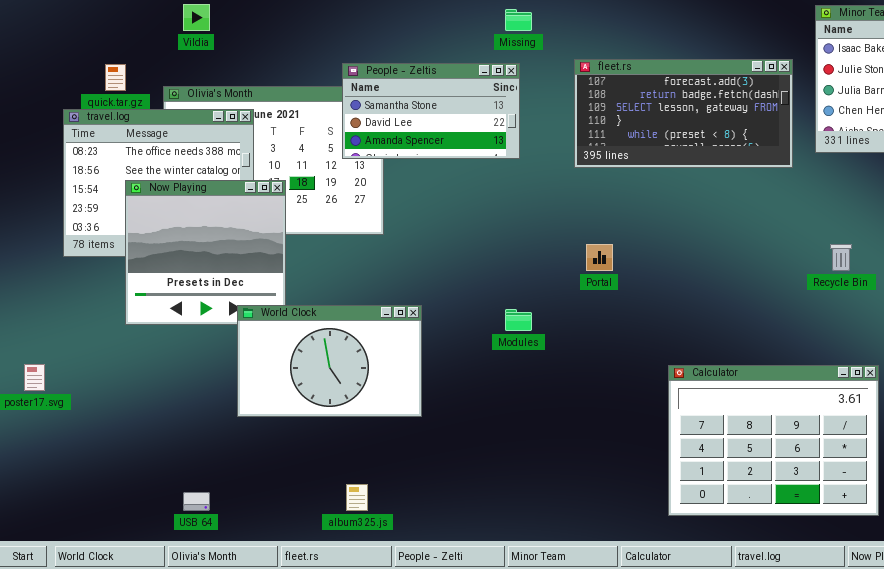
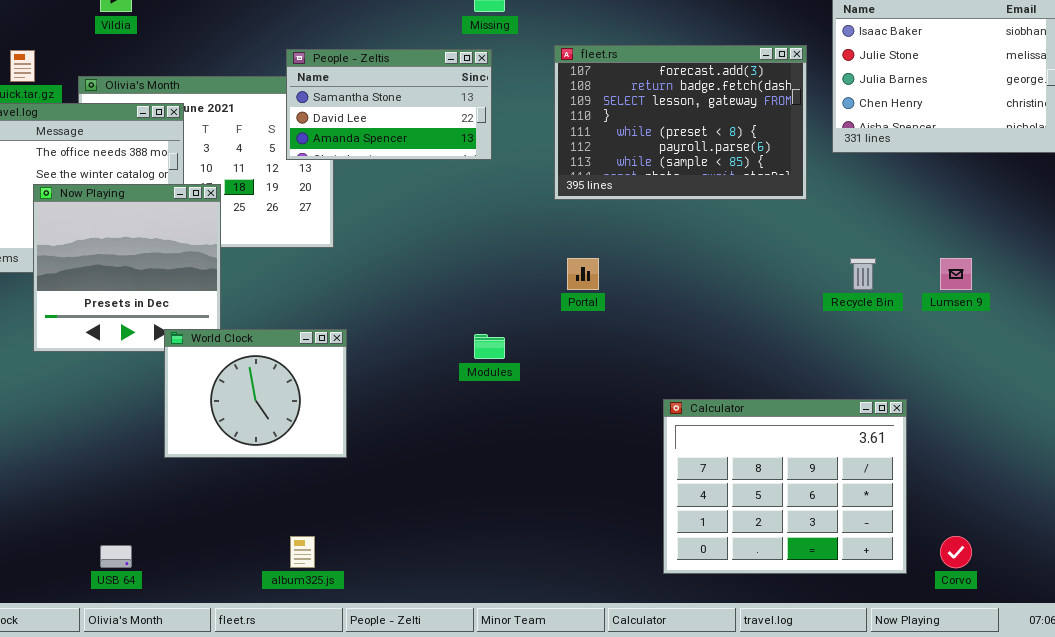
fleet.rs: [574,59,793,168] -> [554,45,807,200], resized
World Clock: [237,305,422,417] -> [164,329,347,458], resized

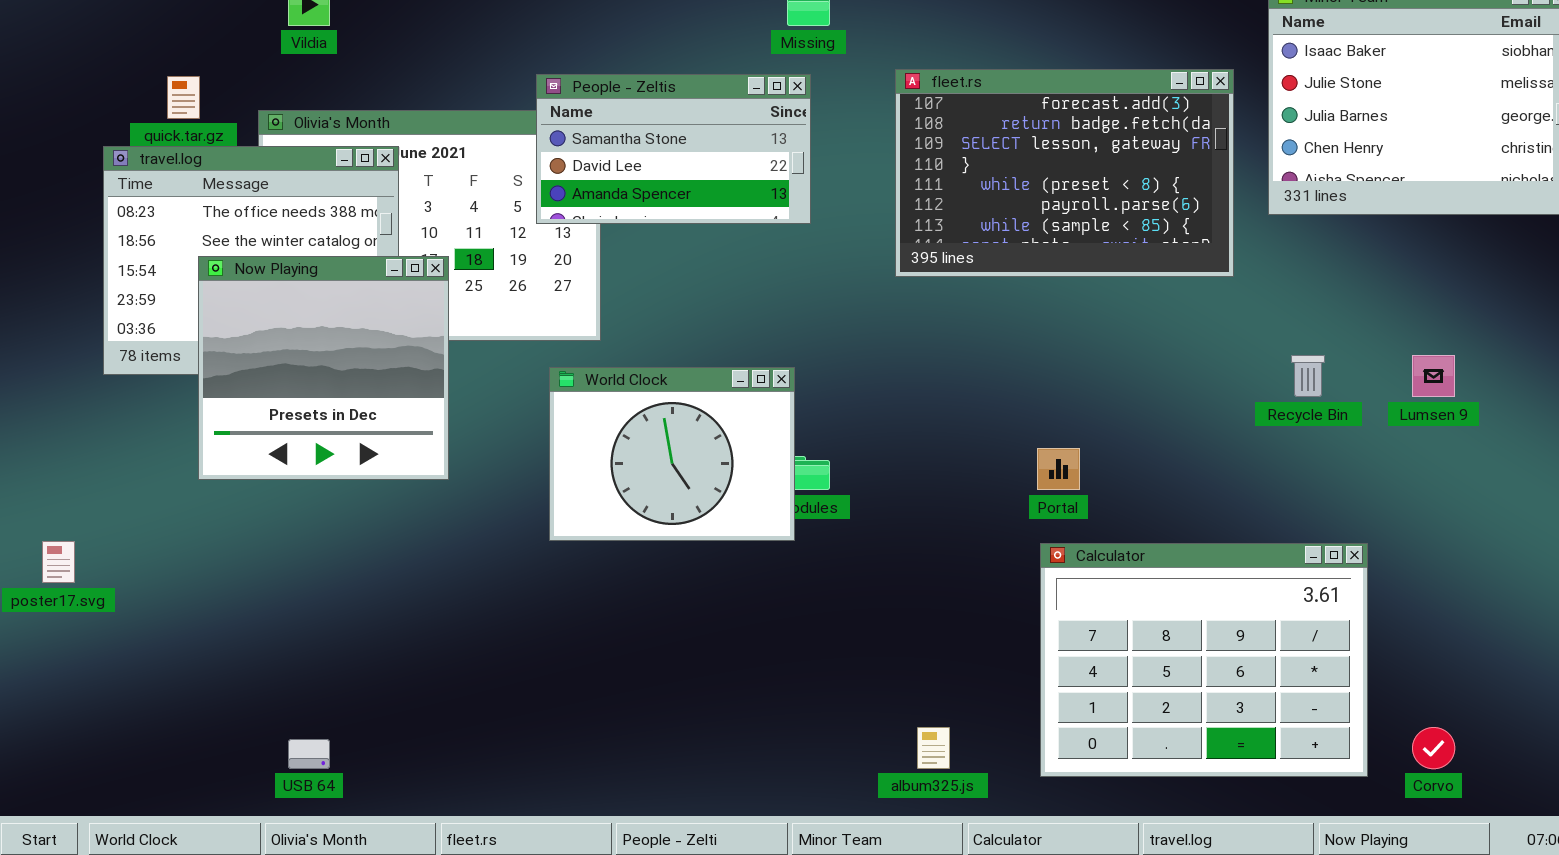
Portal: [567,258,599,290] -> [1037,448,1080,490], moved
World Clock: [164,329,347,458] -> [549,367,795,541], moved
album325.js: [290,536,315,568] -> [917,727,950,769], moved

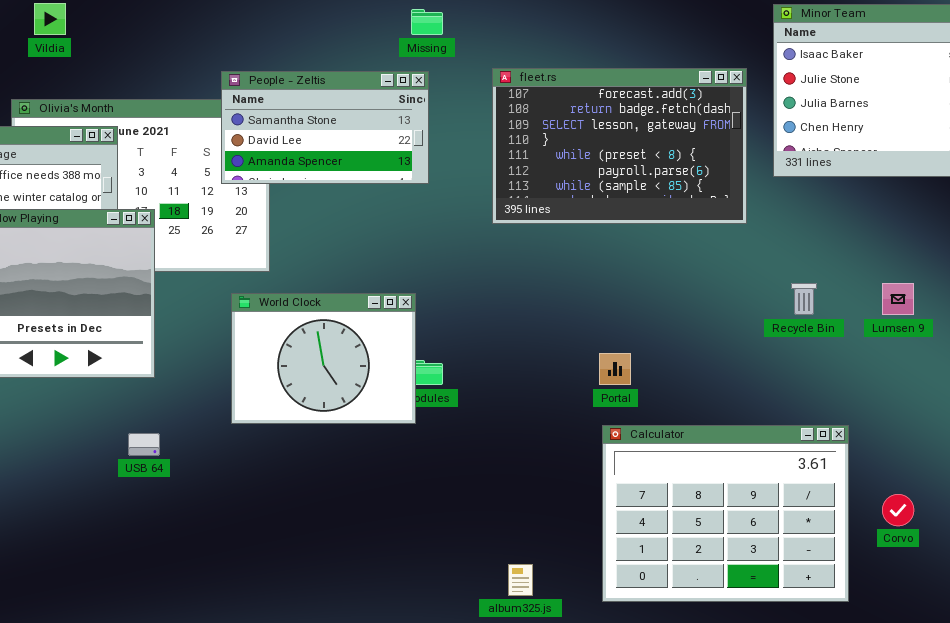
Corvo: [1412,727,1455,769] -> [882,494,914,526], moved
USB 64: [288,739,330,769] -> [128,433,160,456], moved

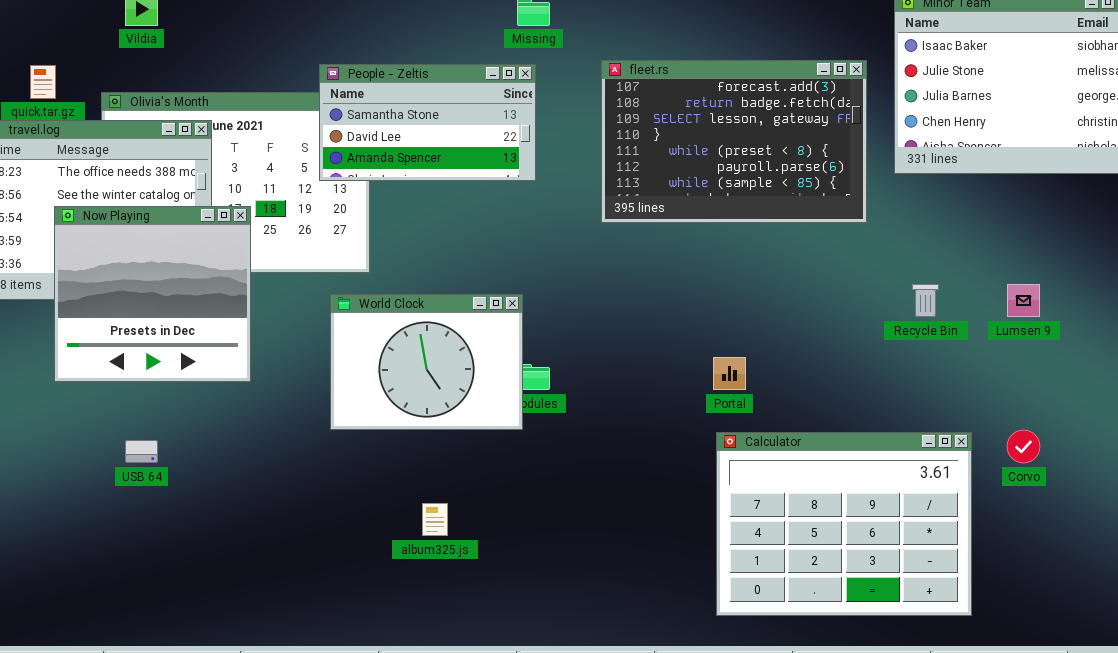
USB 64: [128,433,160,456] -> [125,440,158,463], moved
Corvo: [882,494,914,526] -> [1007,430,1040,463], moved
album325.js: [508,564,533,596] -> [422,503,448,536], moved

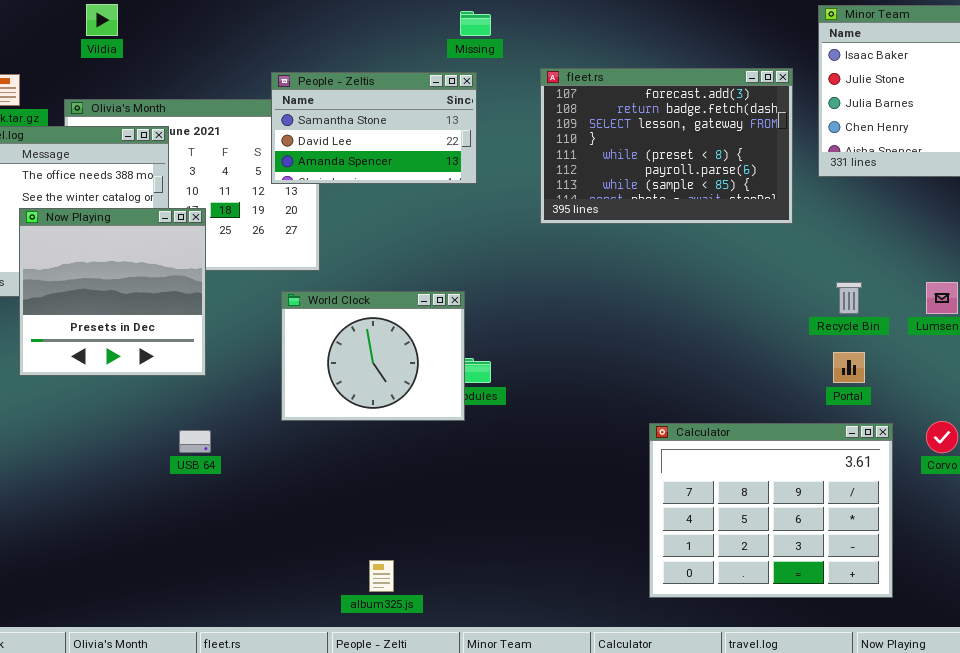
Portal: [713,357,746,390] -> [833,352,865,383], moved
USB 64: [125,440,158,463] -> [179,430,211,453], moved
album325.js: [422,503,448,536] -> [369,560,394,592], moved

